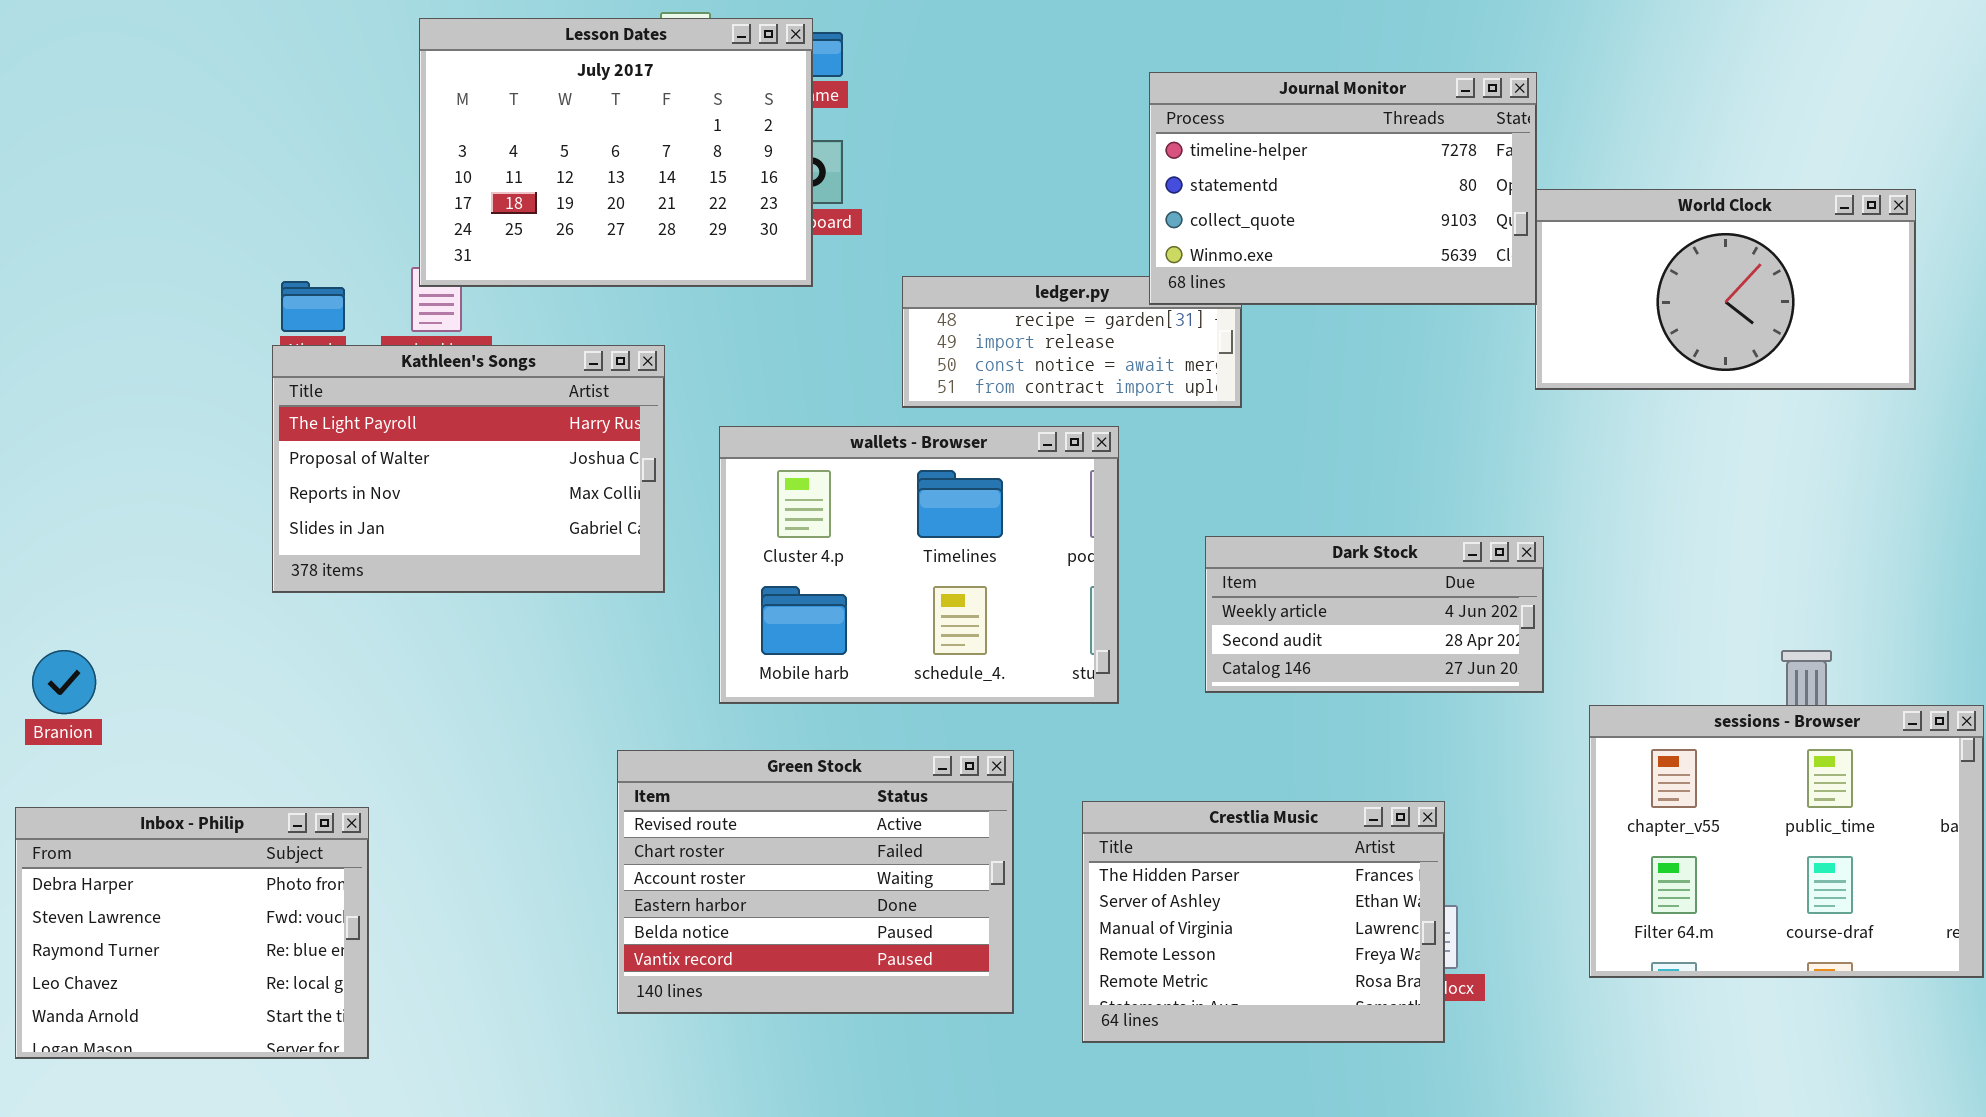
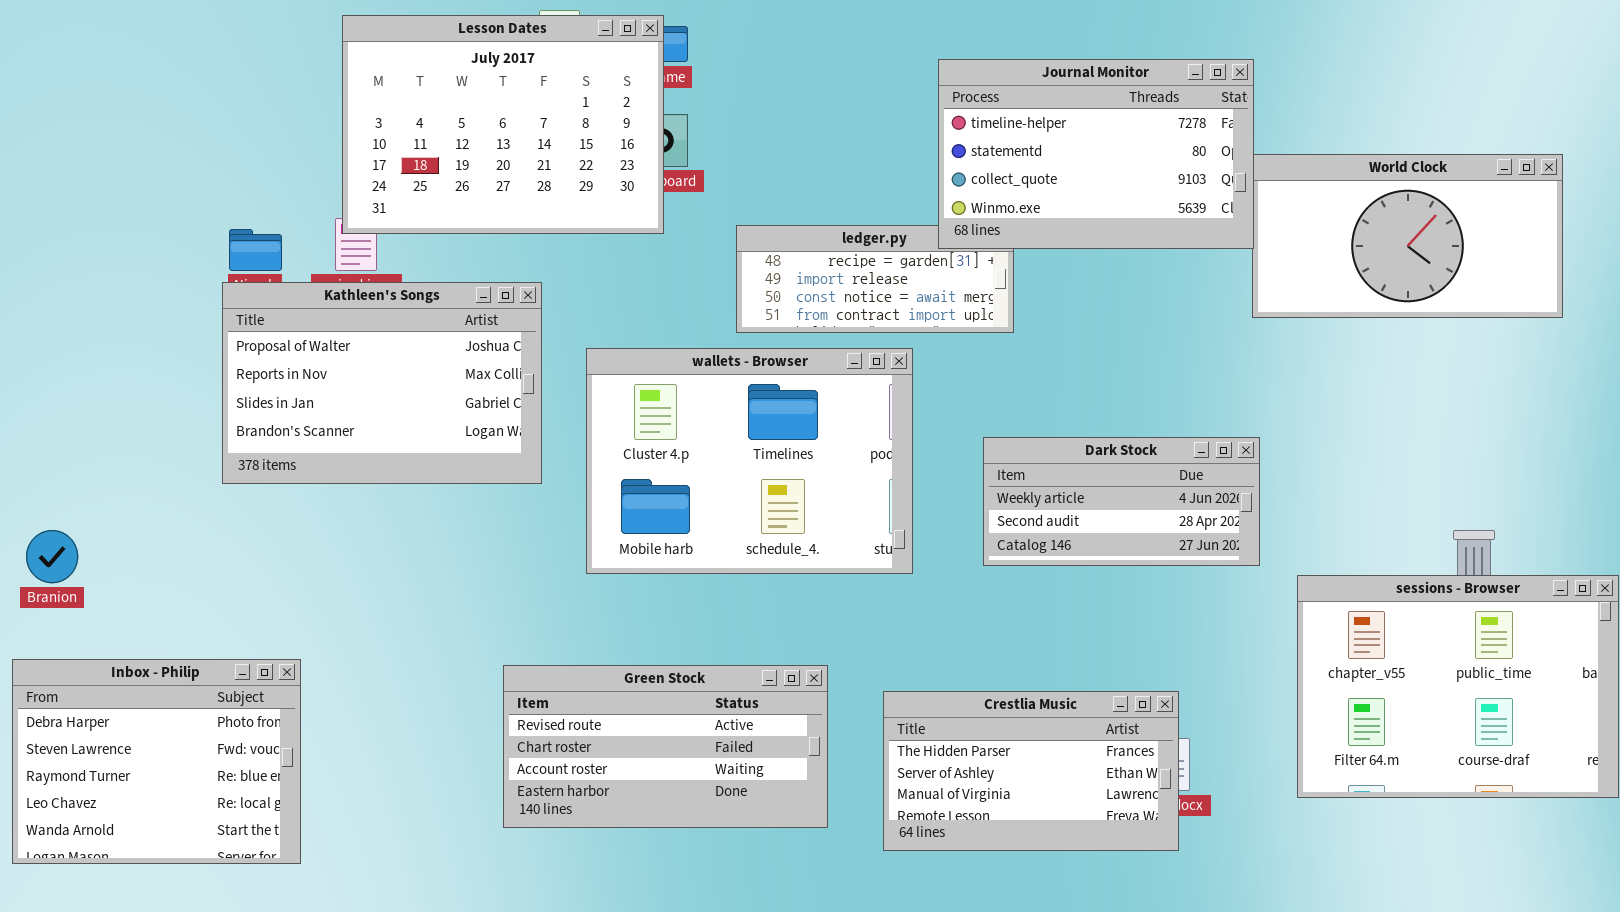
Kathleen's Songs: [272,345,665,593] -> [222,282,542,484], scrolled down 1 row
Green Stock: [617,750,1014,1014] -> [503,665,828,828], resized
Crestlia Music: [1082,801,1445,1043] -> [883,691,1179,851], resized

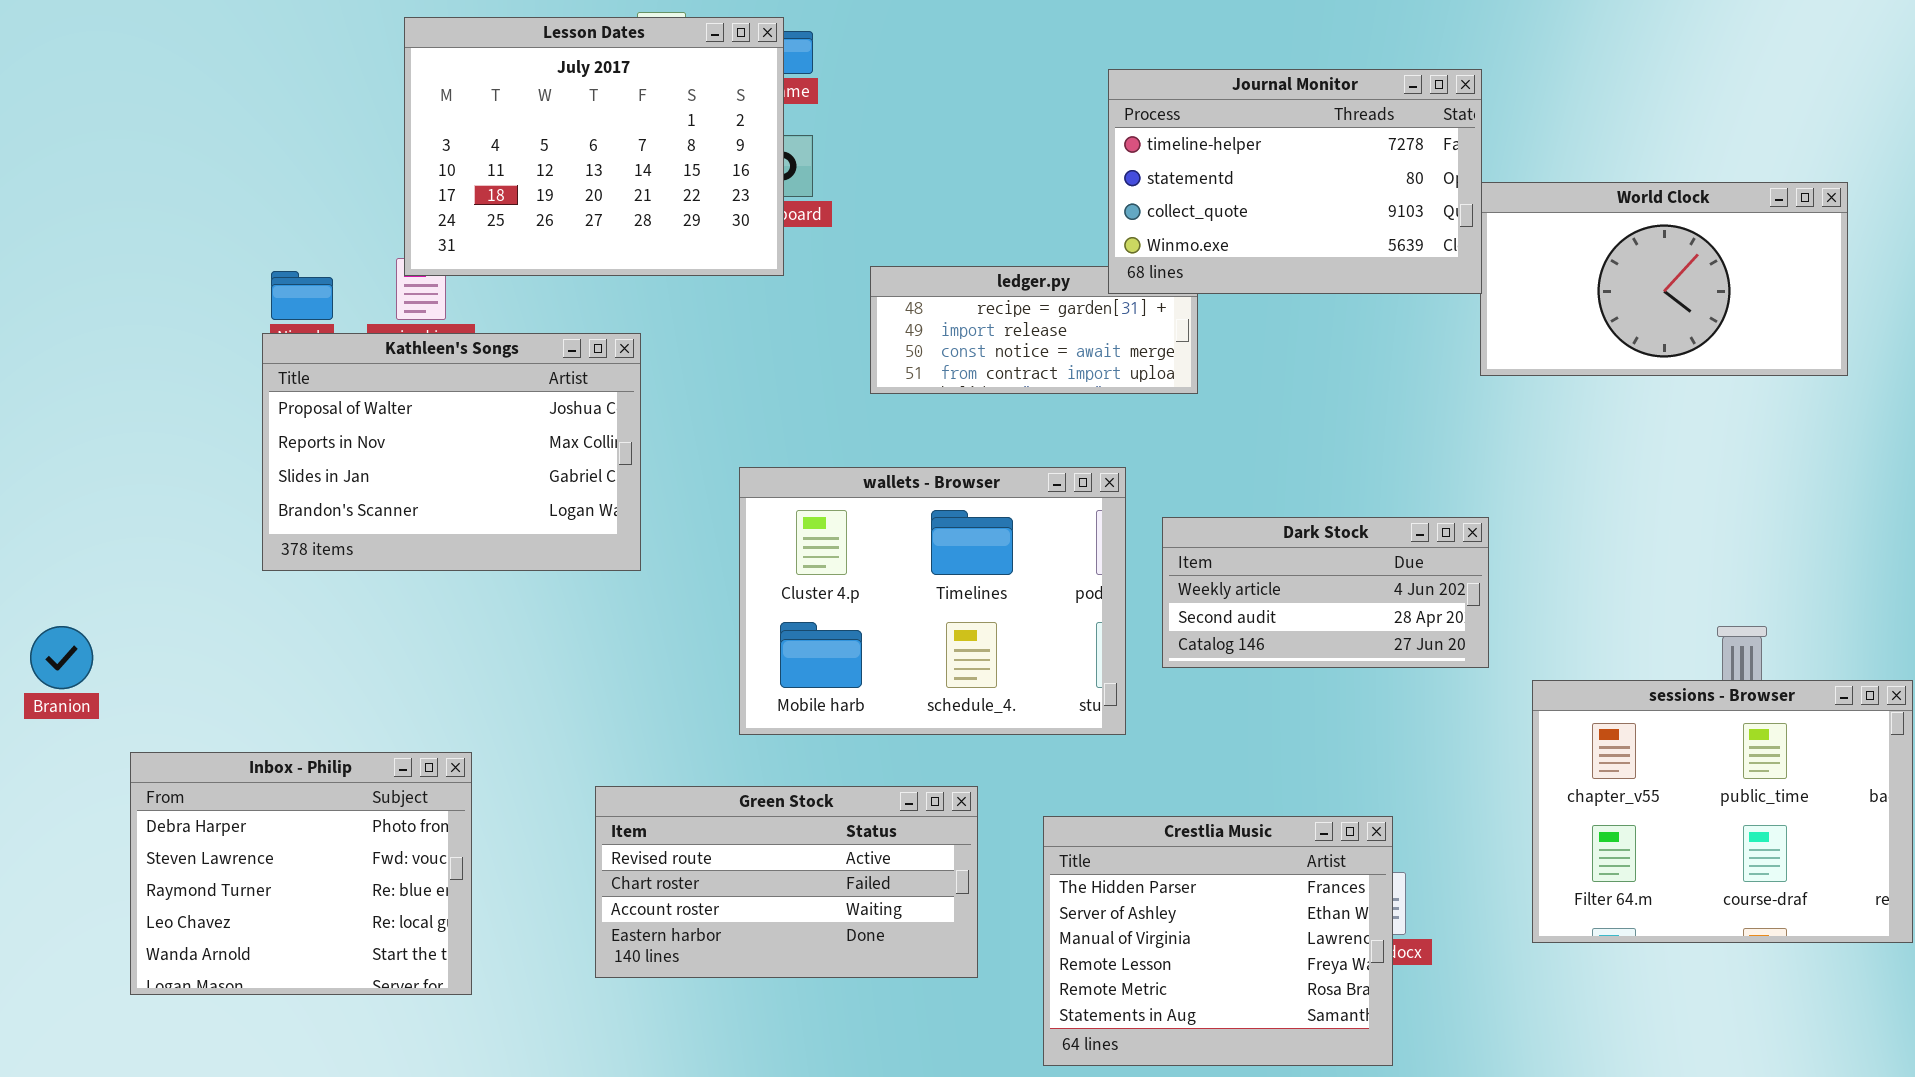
wallets - Browser: [586,348,913,574] -> [739,467,1126,735], moved
Inbox - Philip: [12,659,301,864] -> [130,752,472,995], moved
Crestlia Music: [883,691,1179,851] -> [1043,816,1393,1066], resized

